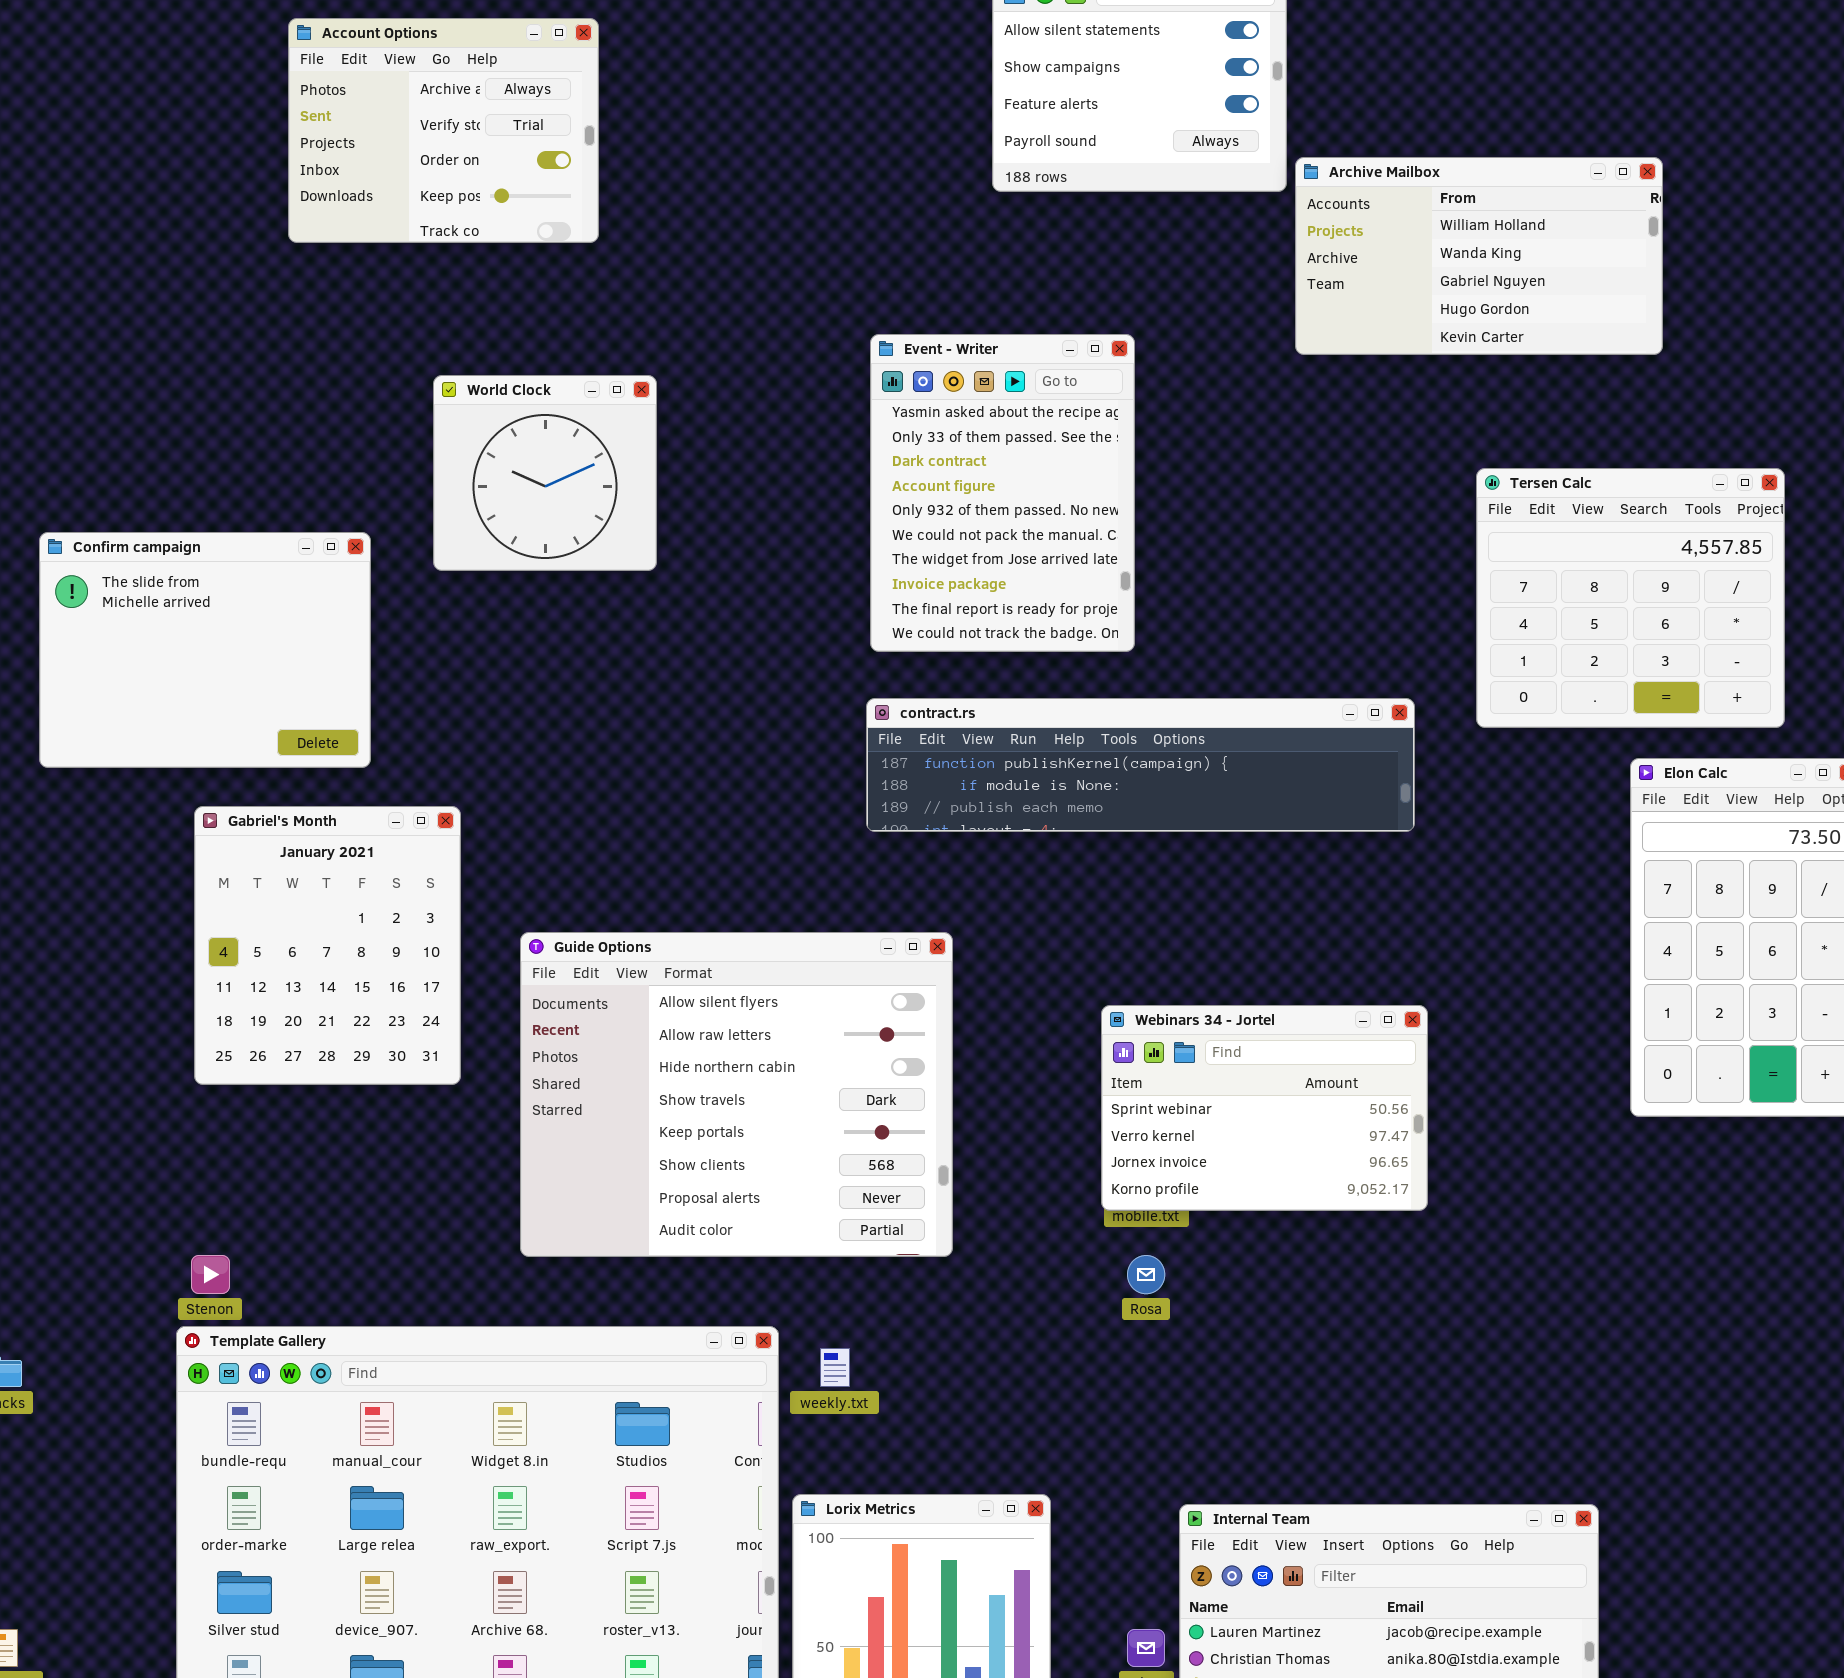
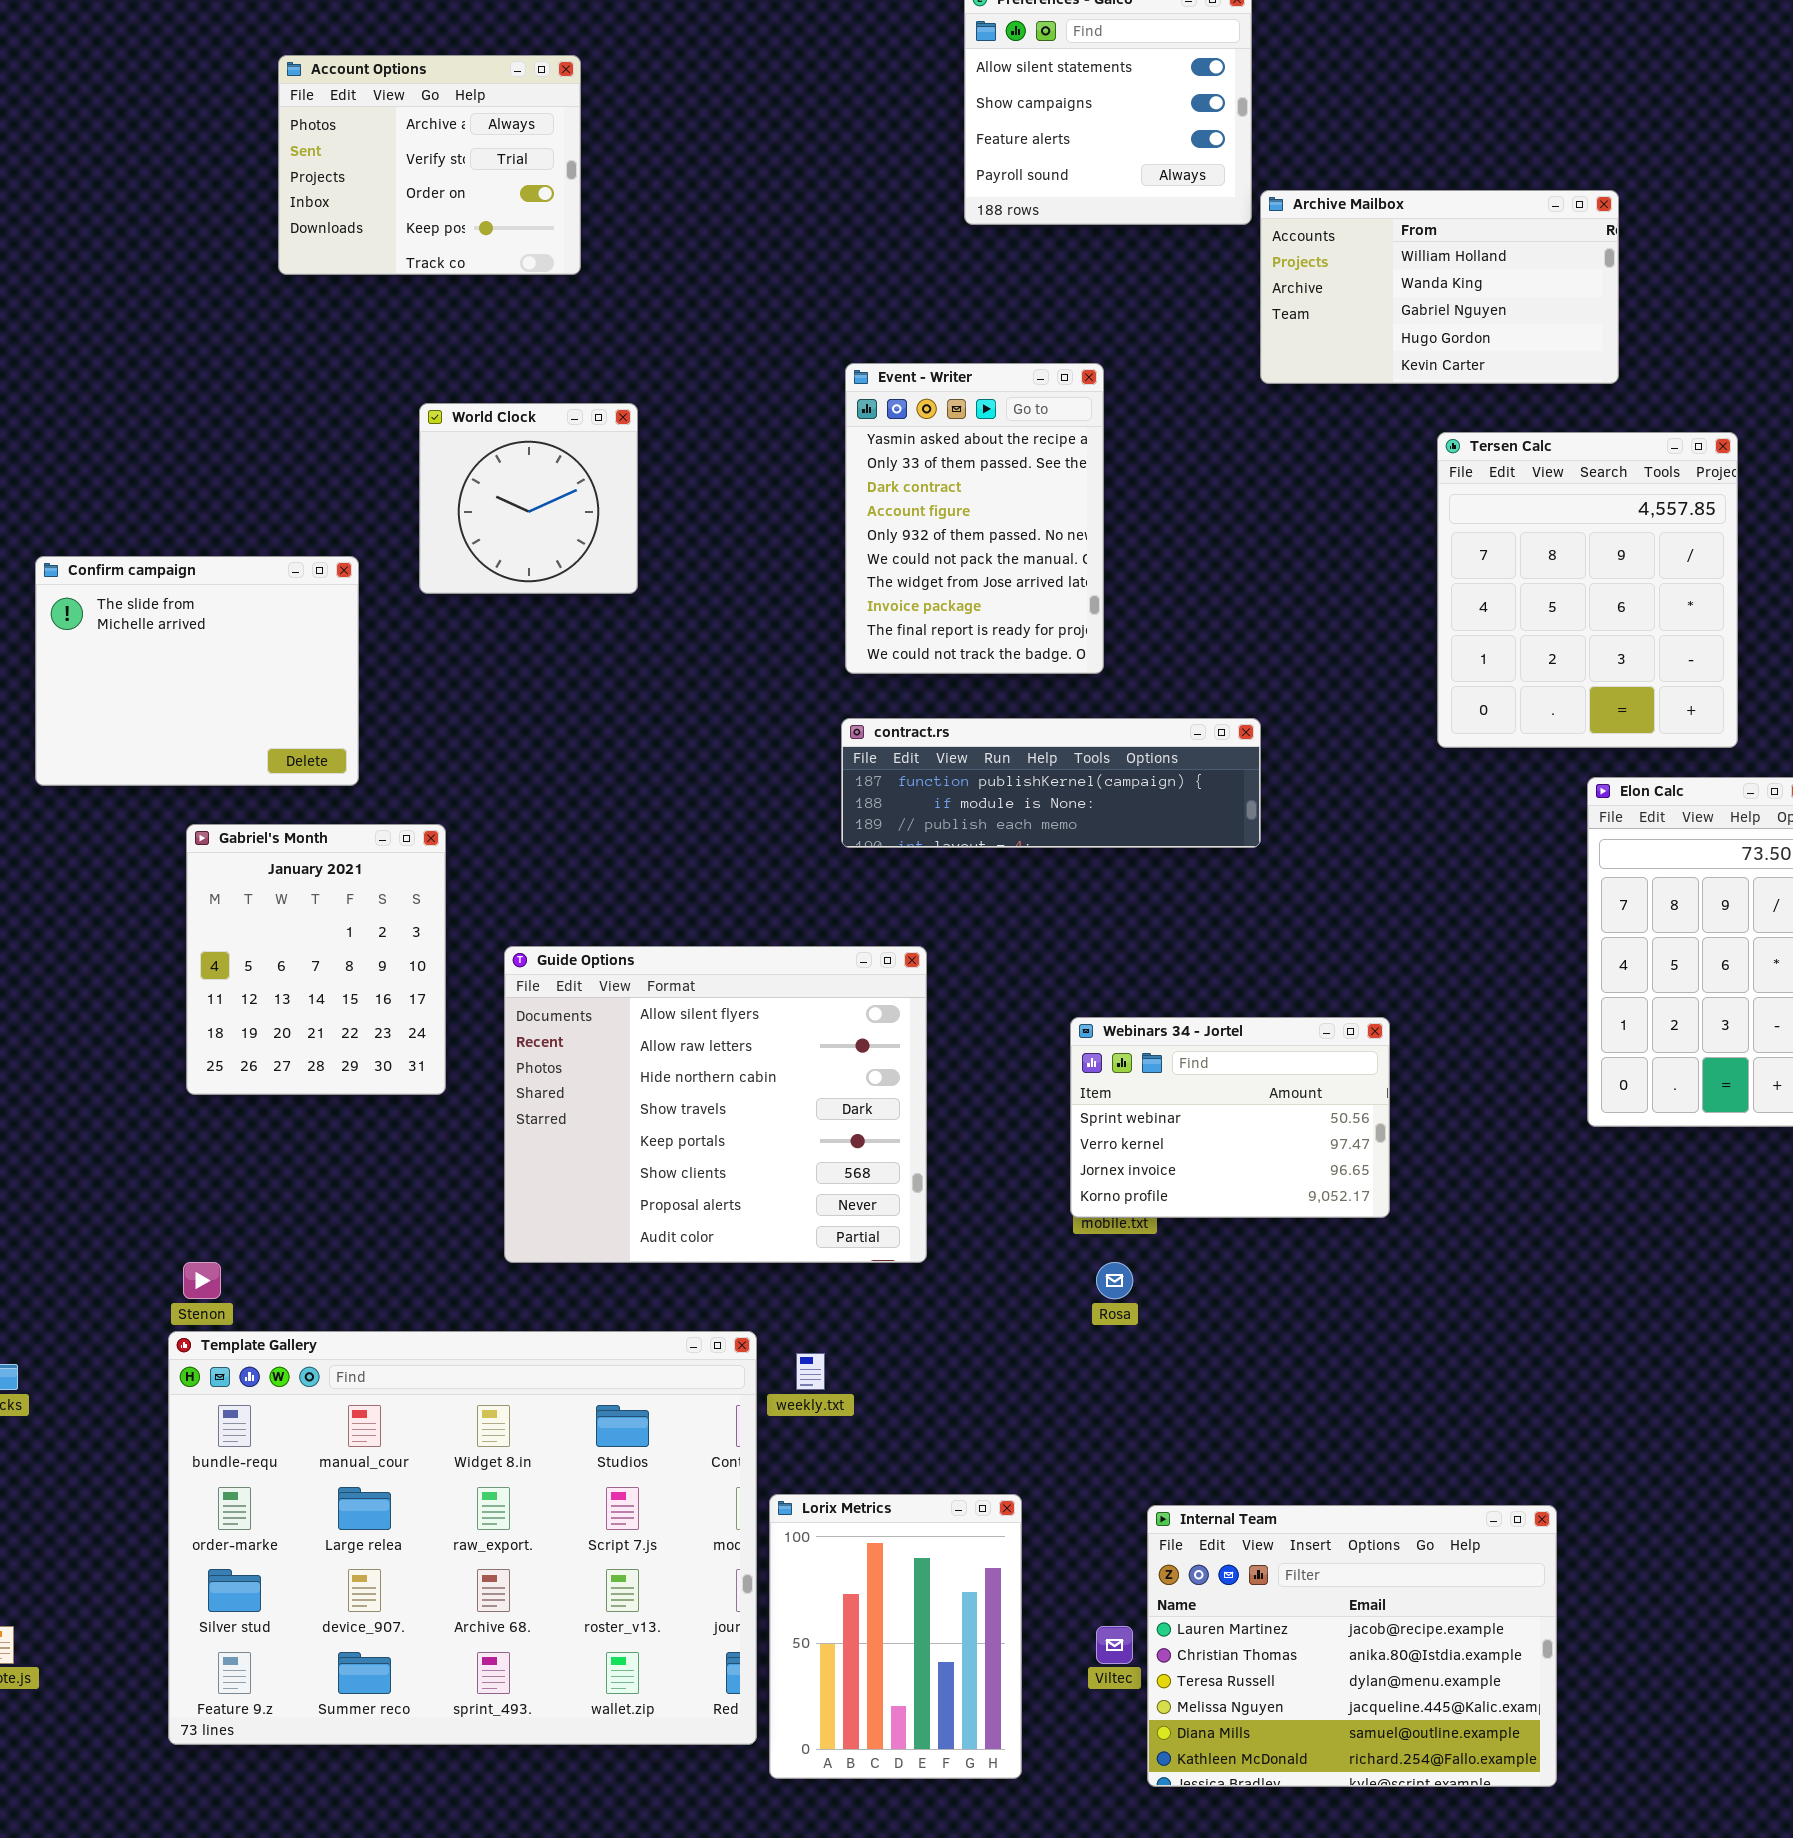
Tersen Calc: [1476,468,1785,728] -> [1437,432,1738,748], resized
contract.rs: [866,698,1415,832] -> [841,718,1261,848], resized

